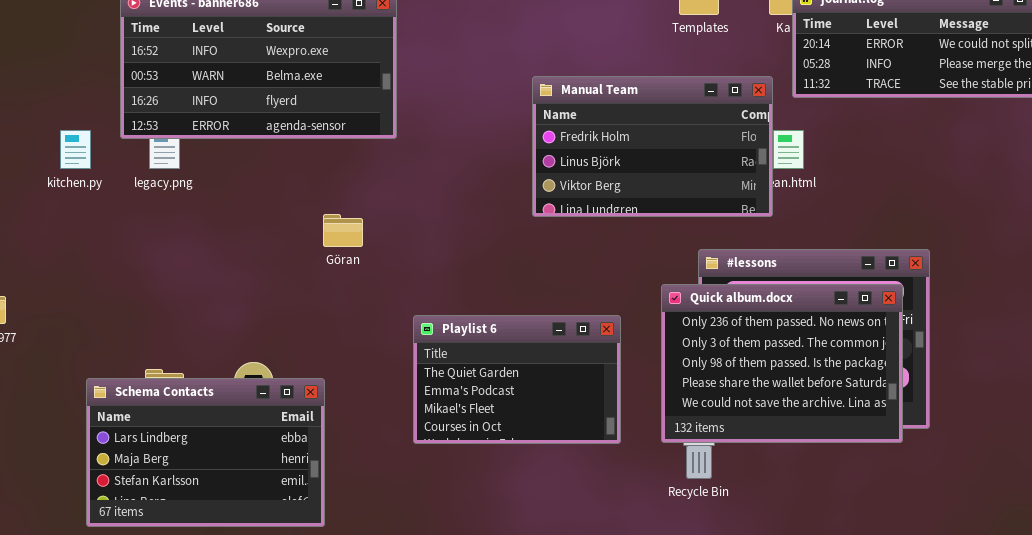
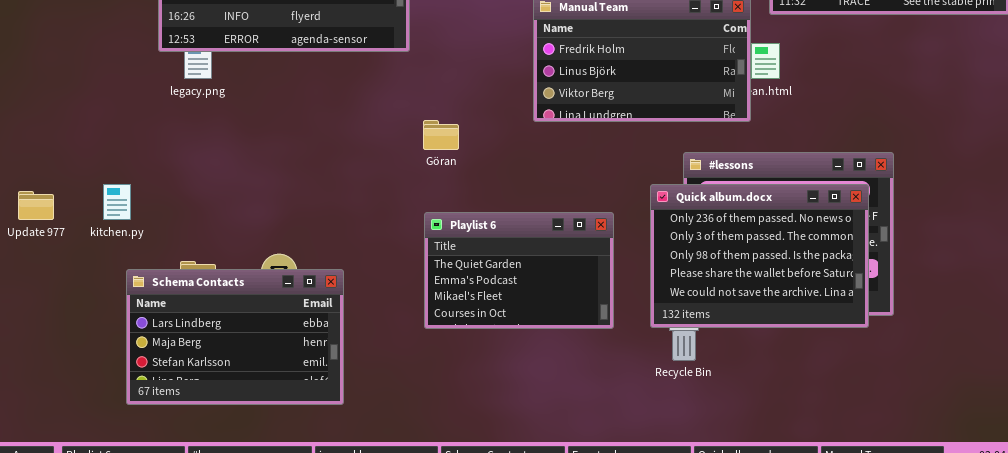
kitchen.py: [60,130,91,169] -> [103,184,131,220], moved
Göran: [323,214,363,247] -> [423,120,459,150], moved

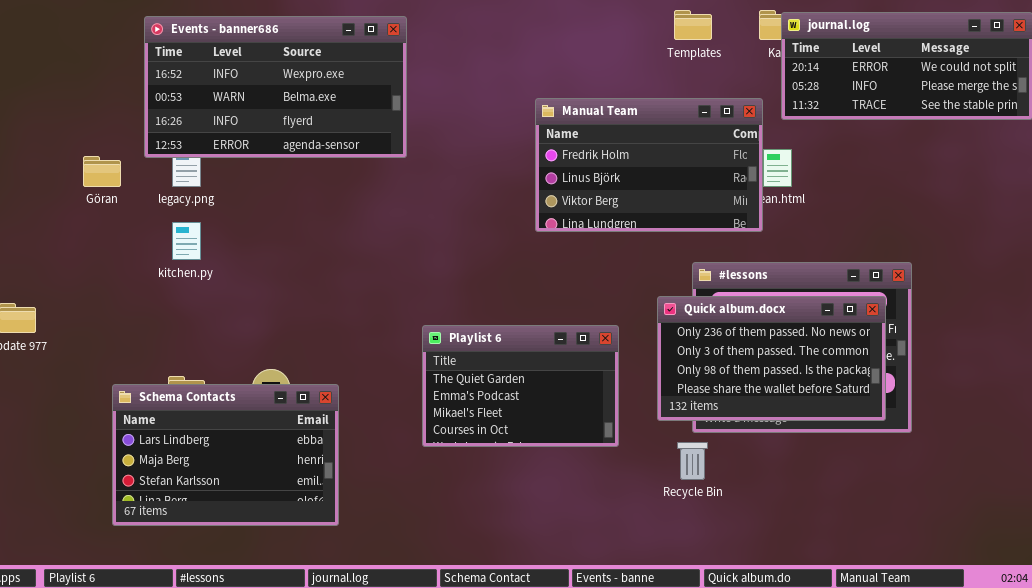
Göran: [423,120,459,150] -> [83,156,121,187], moved
kitchen.py: [103,184,131,220] -> [172,222,201,260], moved
Quick album.docx: [650,184,869,328] -> [657,296,886,421], resized

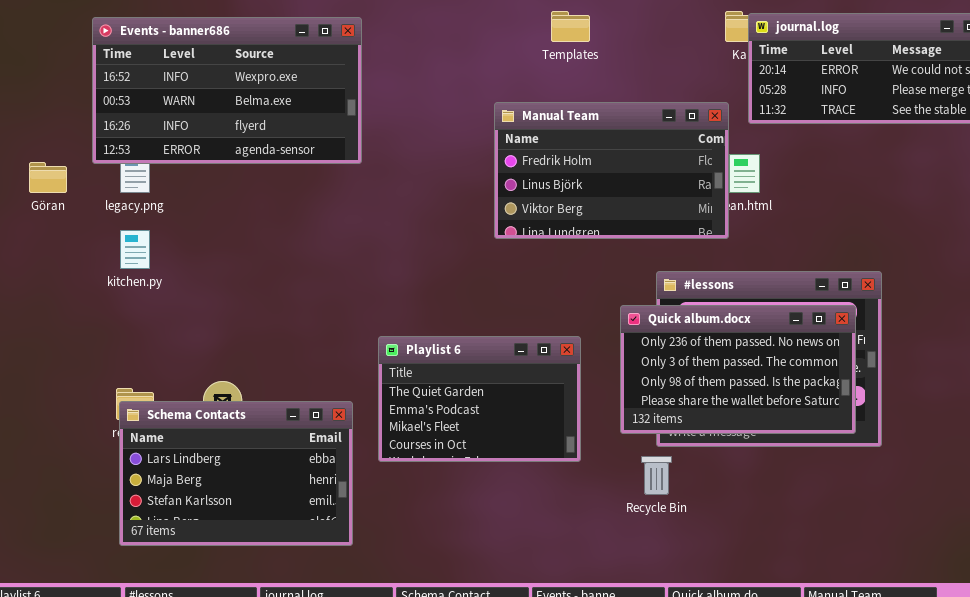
Templates: [674,10,712,40] -> [551,11,590,42], moved
Schema Contacts: [112,384,339,526] -> [119,401,353,546], moved

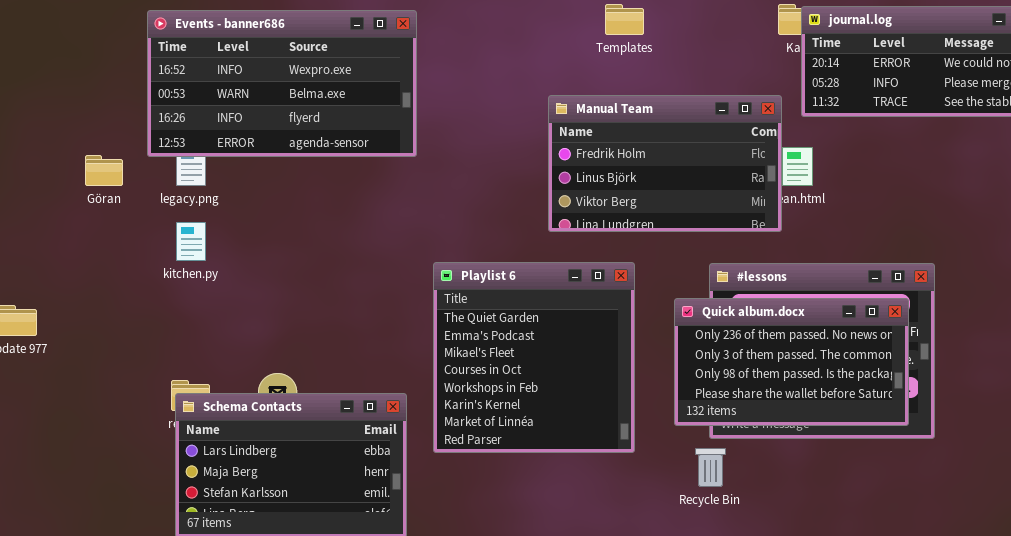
Playlist 6: [378,336,581,462] -> [433,262,635,453], resized

